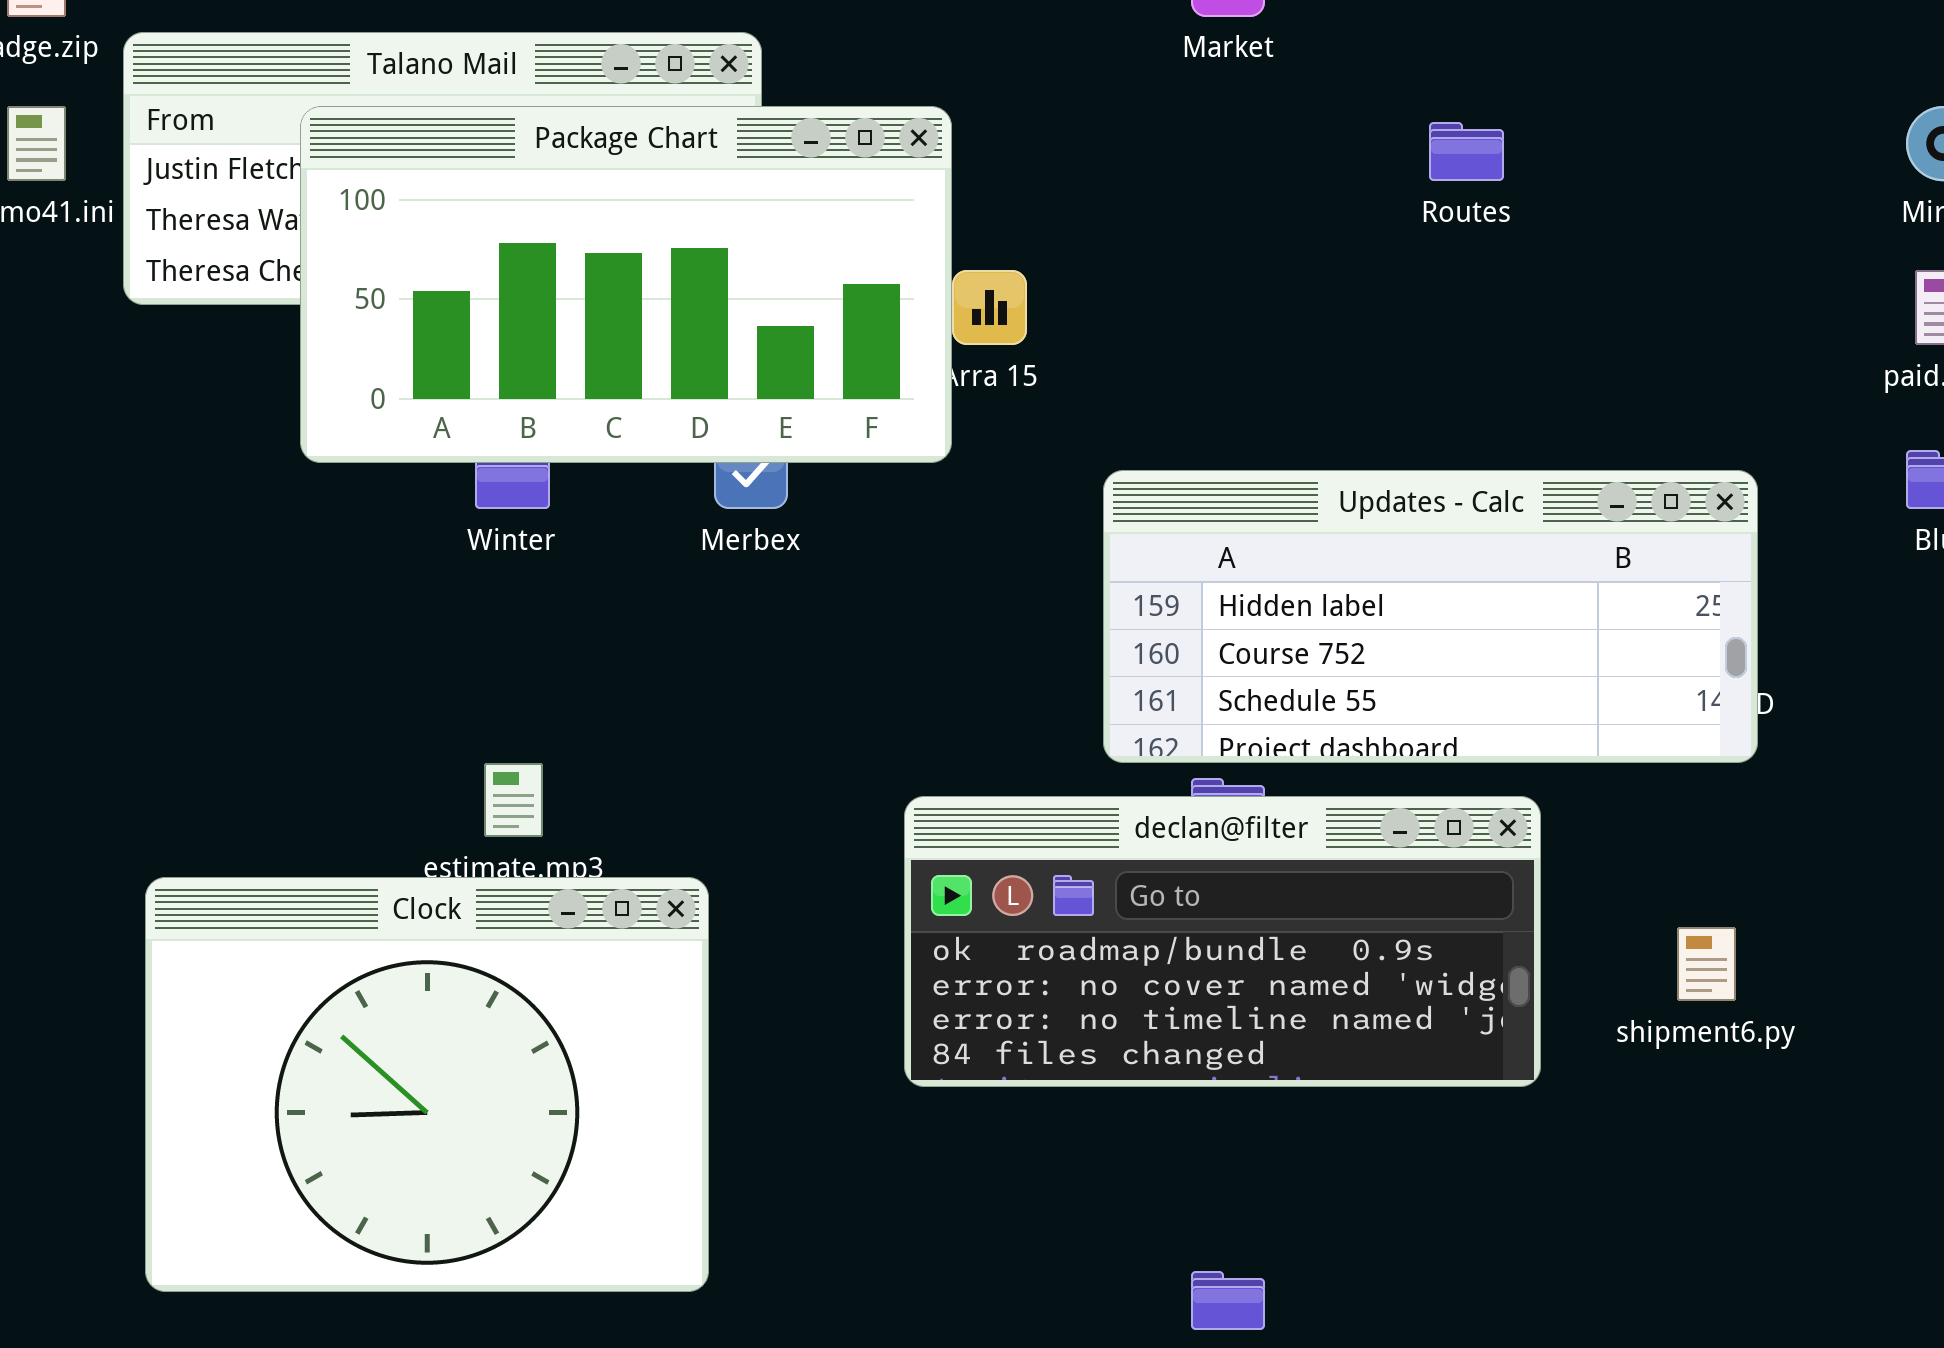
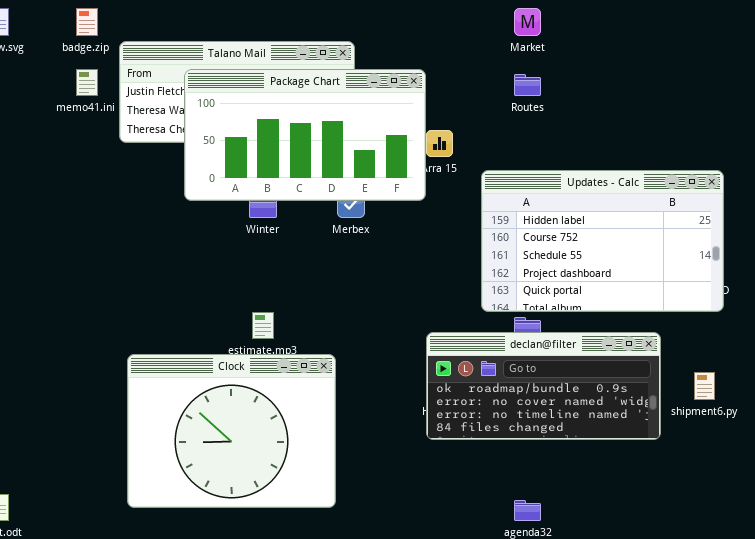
Routes: [1429,122,1504,181] -> [514,74,541,96], moved
Updates - Calc: [1103,470,1758,763] -> [481,170,724,312], resized
declan@filter: [904,796,1541,1087] -> [426,332,661,440], moved

